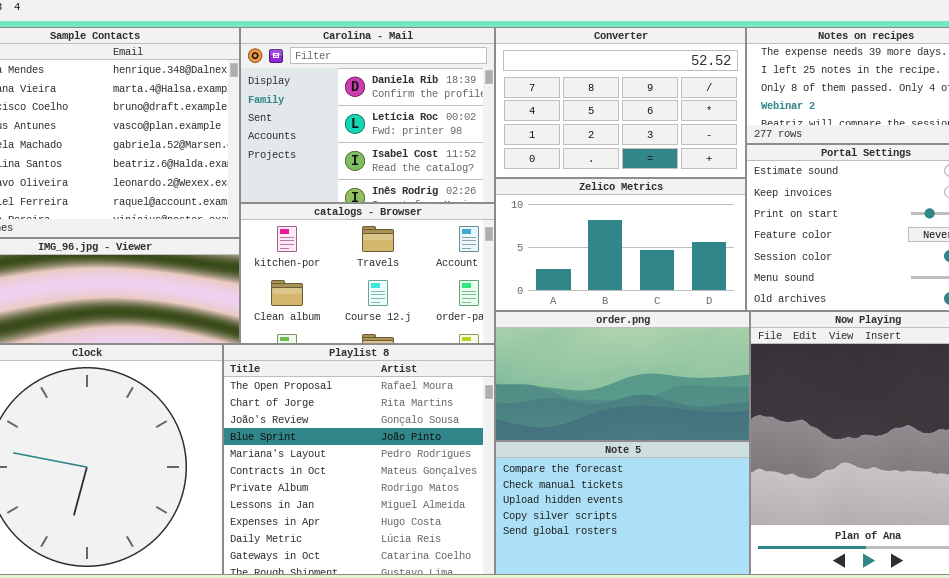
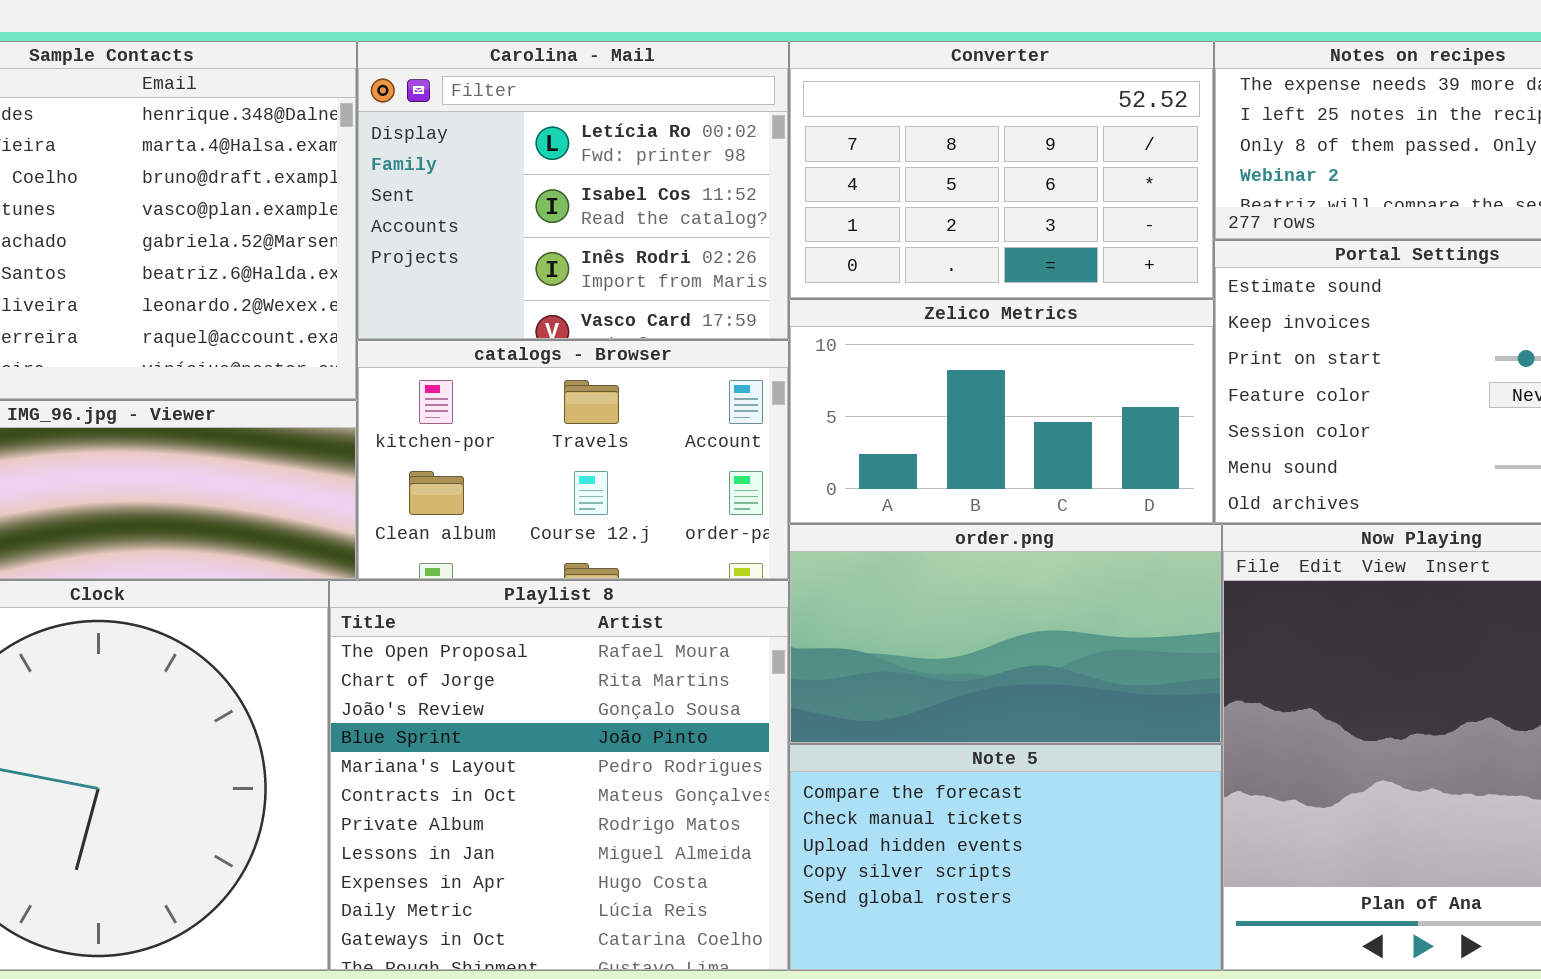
Carolina - Mail: [240,27,495,203] -> [357,41,789,340], scrolled down 1 row

